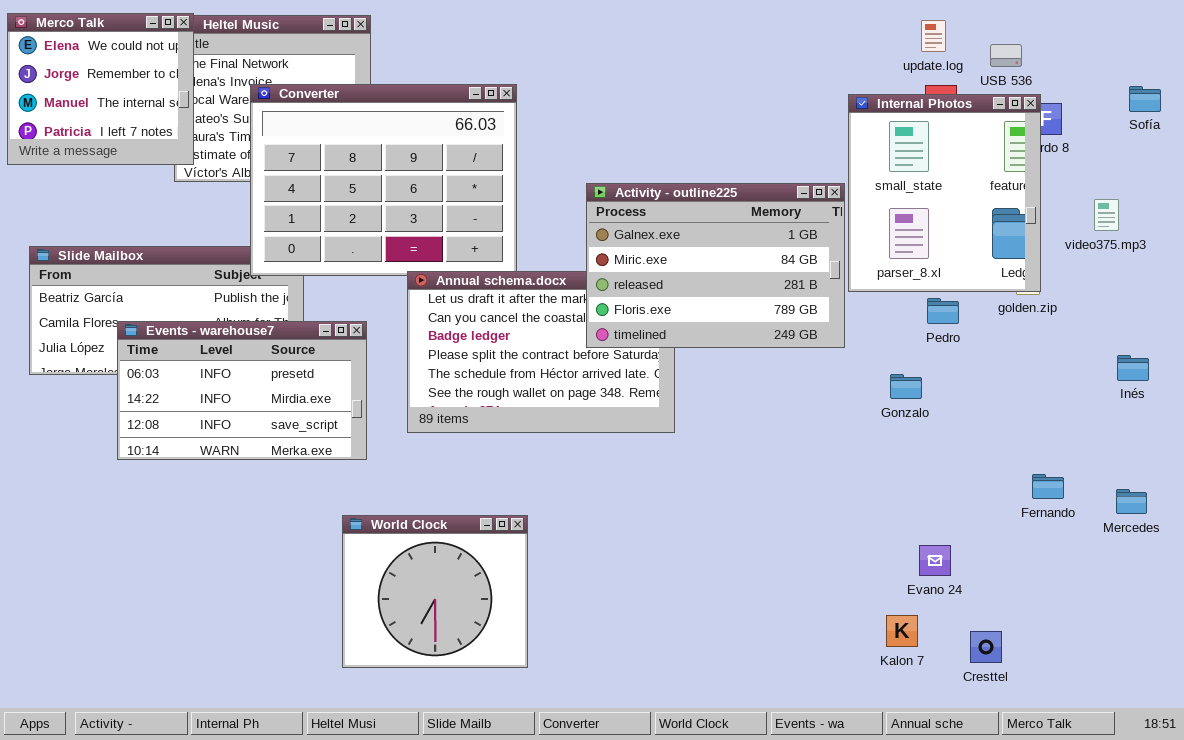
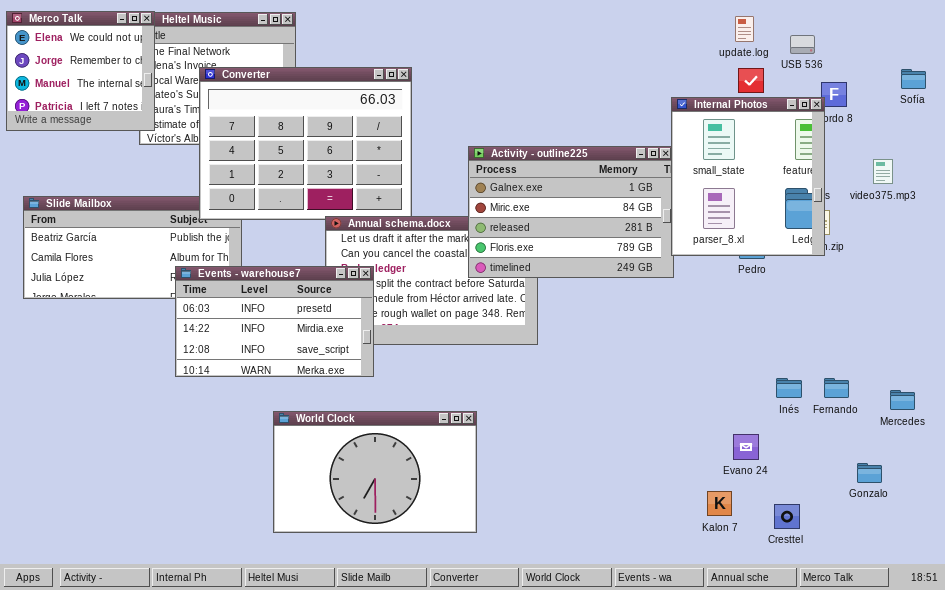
Internal Photos: [848,94,1041,292] -> [671,97,825,256], moved
Events - warehouse7: [117,321,367,460] -> [175,266,374,377], moved
Inés: [1117,355,1149,381] -> [776,378,802,398], moved
Gonzalo: [890,374,922,399] -> [857,463,882,483], moved
World Clock: [342,515,528,668] -> [273,411,477,533], resized

